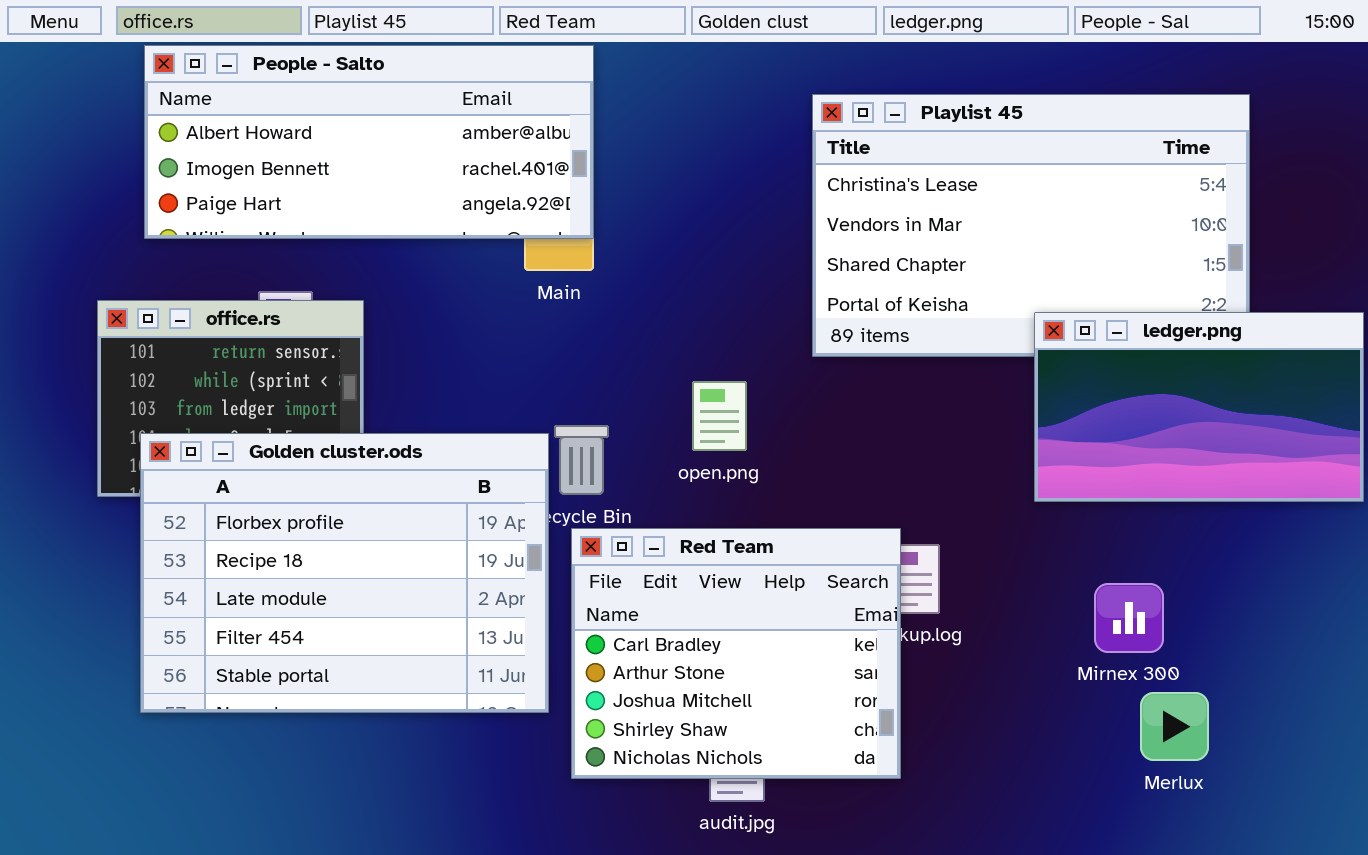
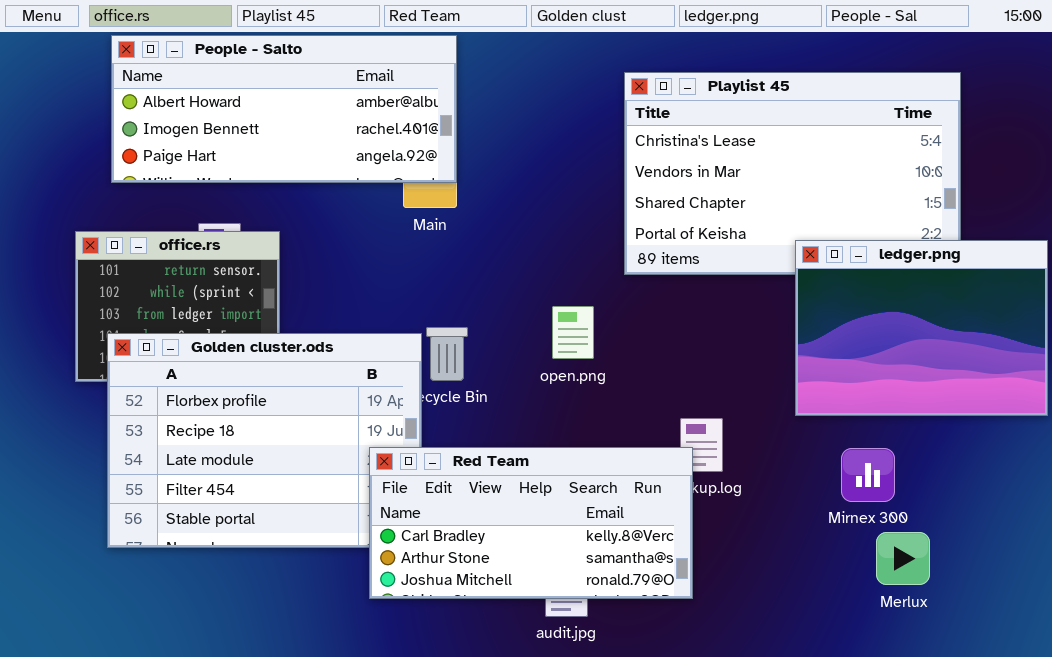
ledger.png: [1034,312,1364,502] -> [795,240,1048,416], resized
open.png: [692,381,747,451] -> [552,306,594,359], moved
Red Team: [571,528,901,779] -> [369,447,693,599], resized

